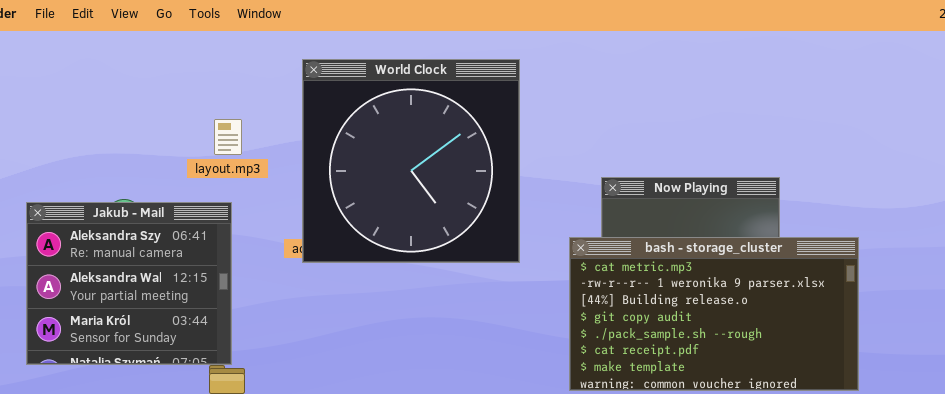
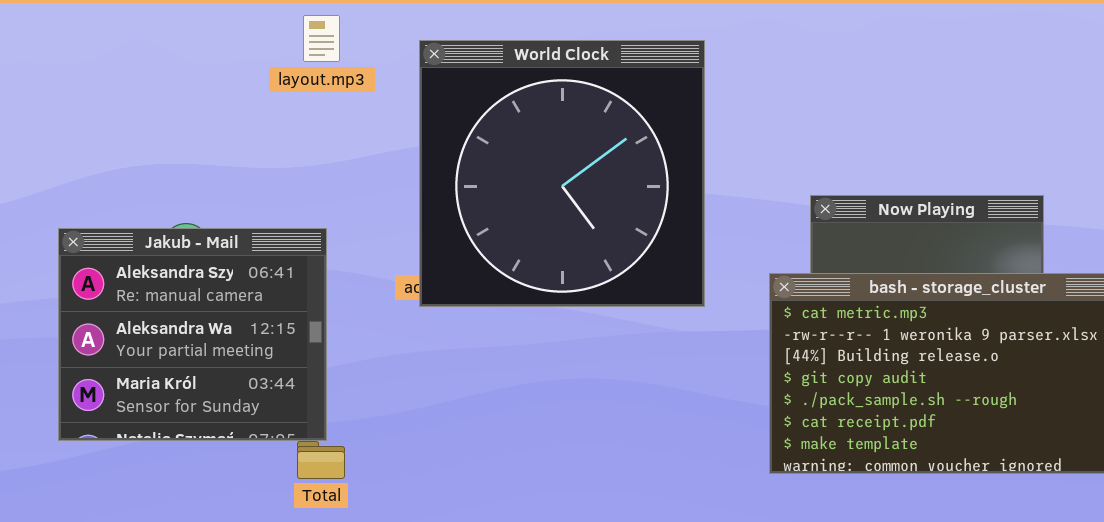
layout.mp3: [214,119,242,155] -> [303,15,340,62], moved

